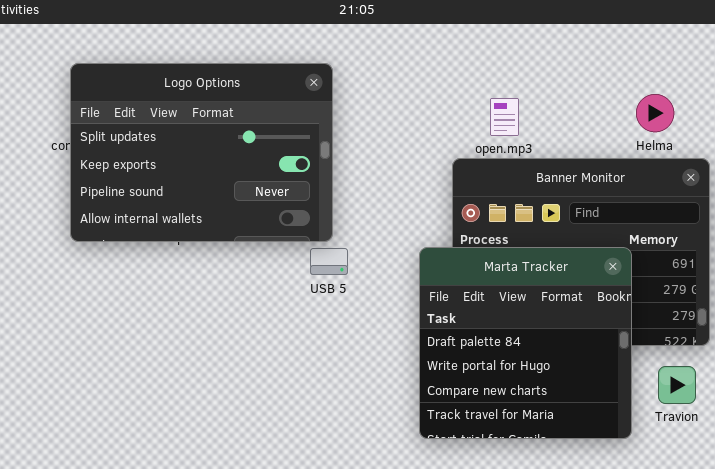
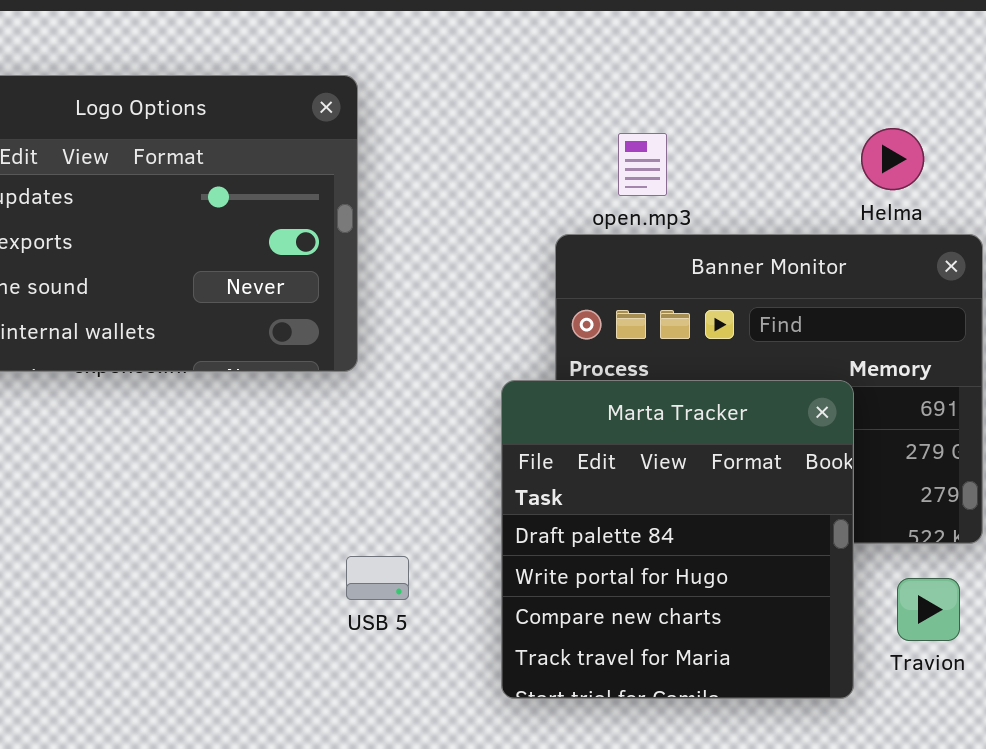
USB 5: [310,248,348,275] -> [346,556,409,600], moved

